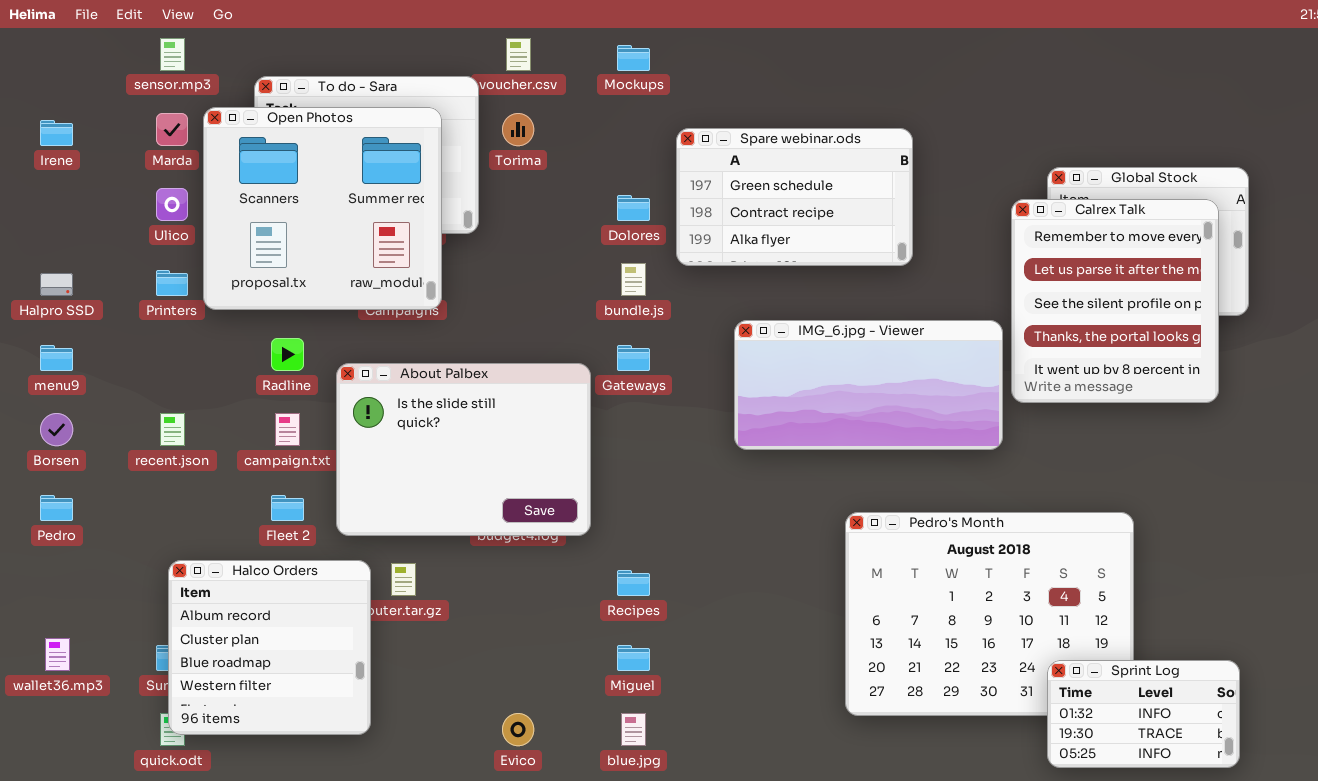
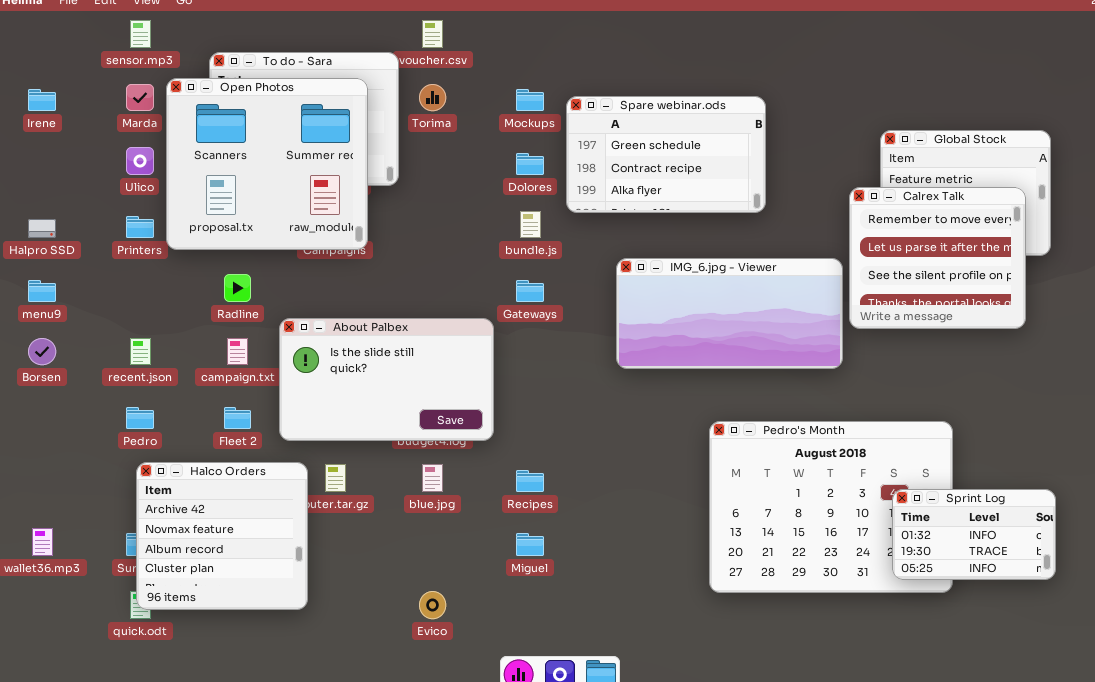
Mockups: [617,45,650,71] -> [516,89,544,111], moved
Calrex Talk: [1011,199,1219,403] -> [849,187,1026,329], resized
About Palbex: [336,363,591,536] -> [279,318,494,441], resized
Pedro: [40,495,73,521] -> [126,407,154,429], moved
Halco Orders: [168,560,371,735] -> [136,462,308,610], scrolled up 2 rows
Sprint Log: [1047,660,1240,768] -> [892,489,1056,580], moved
blue.jpg: [621,713,646,746] -> [422,464,443,492], moved

